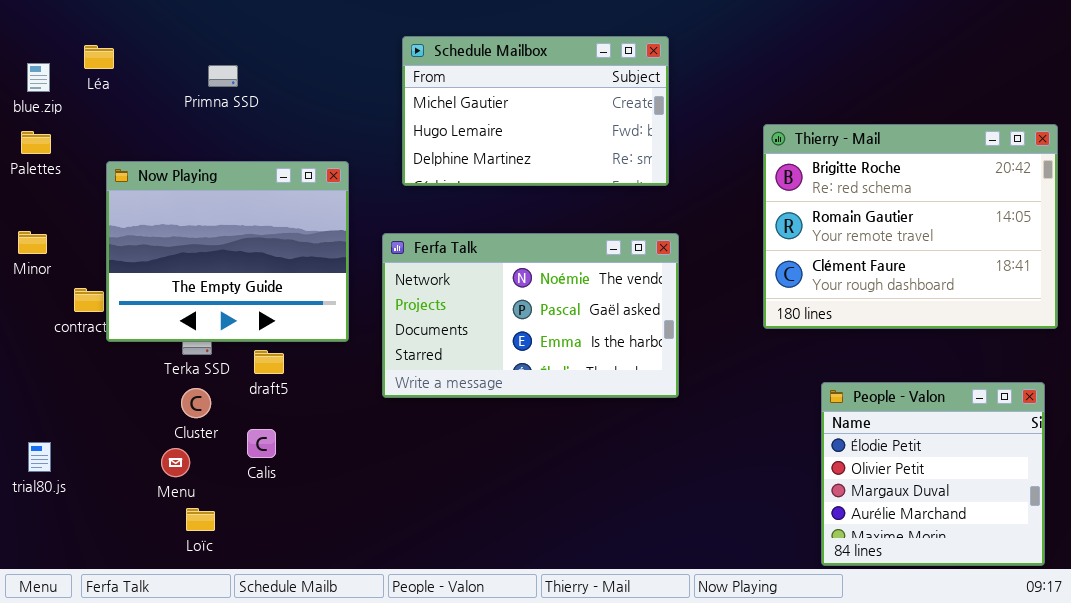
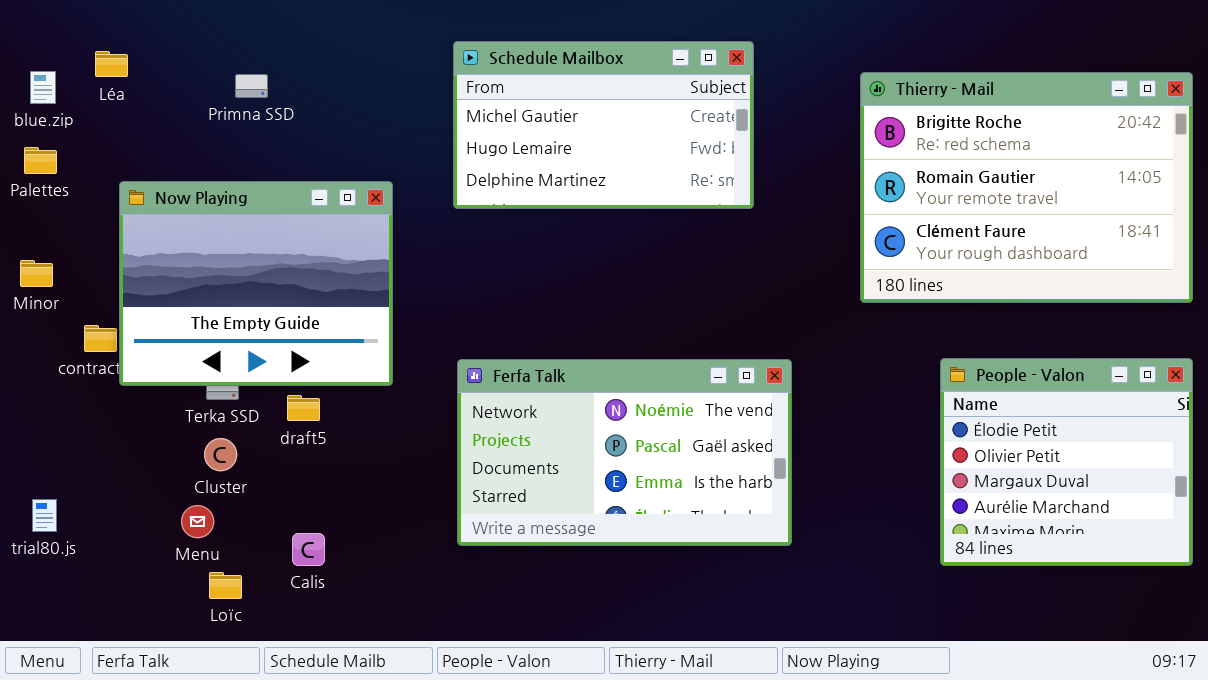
Thierry - Mail: [763,124,1058,329] -> [860,72,1193,303], moved
Ferfa Talk: [382,233,679,398] -> [457,359,792,546], moved
People - Valon: [821,382,1045,566] -> [940,358,1193,566], moved
Calis: [247,429,276,458] -> [292,533,325,566], moved

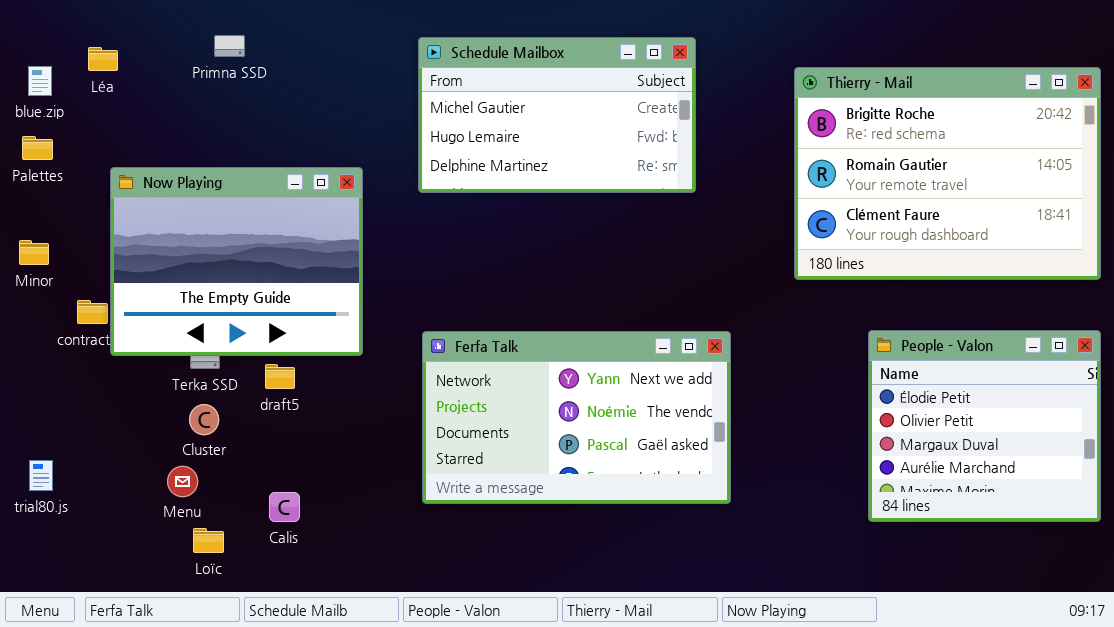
Primna SSD: [235,74,268,98] -> [214,35,245,57], moved
Ferfa Talk: [457,359,792,546] -> [422,331,731,504], scrolled up 1 row

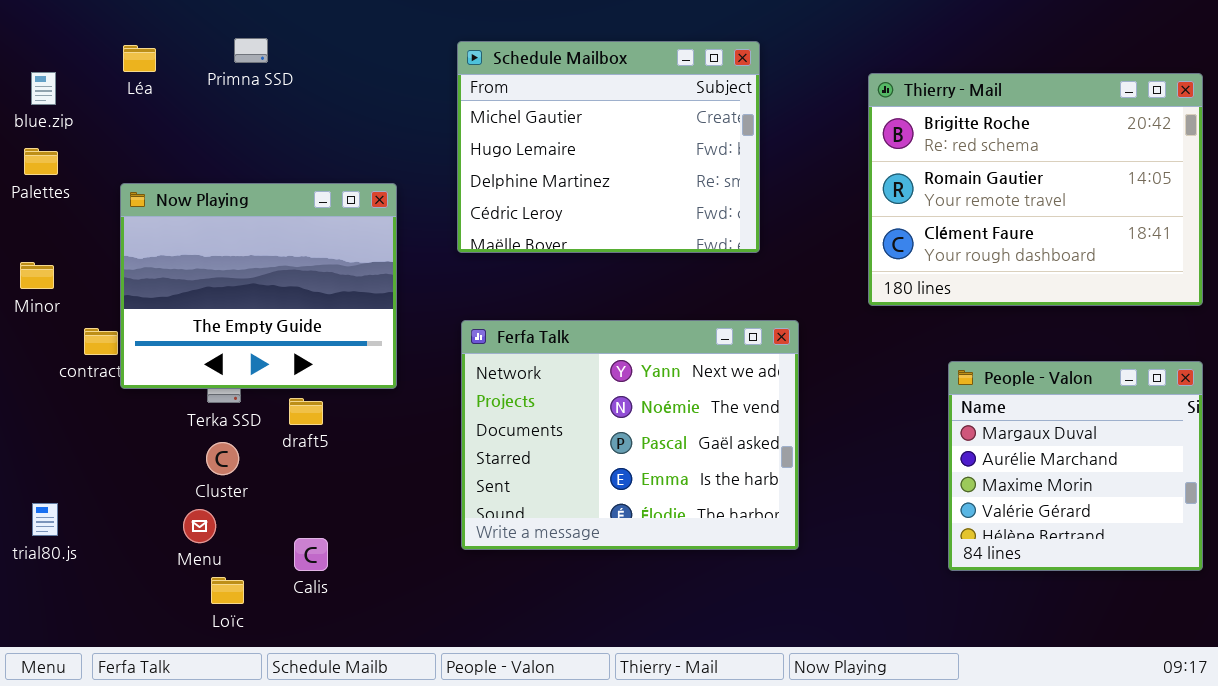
Schedule Mailbox: [418,37,696,193] -> [457,41,760,253], resized
Léa: [88,47,118,71] -> [123,45,156,72], moved
People - Valon: [868,330,1101,522] -> [948,361,1203,571], scrolled down 2 rows
Ferfa Talk: [422,331,731,504] -> [461,320,799,550], resized

